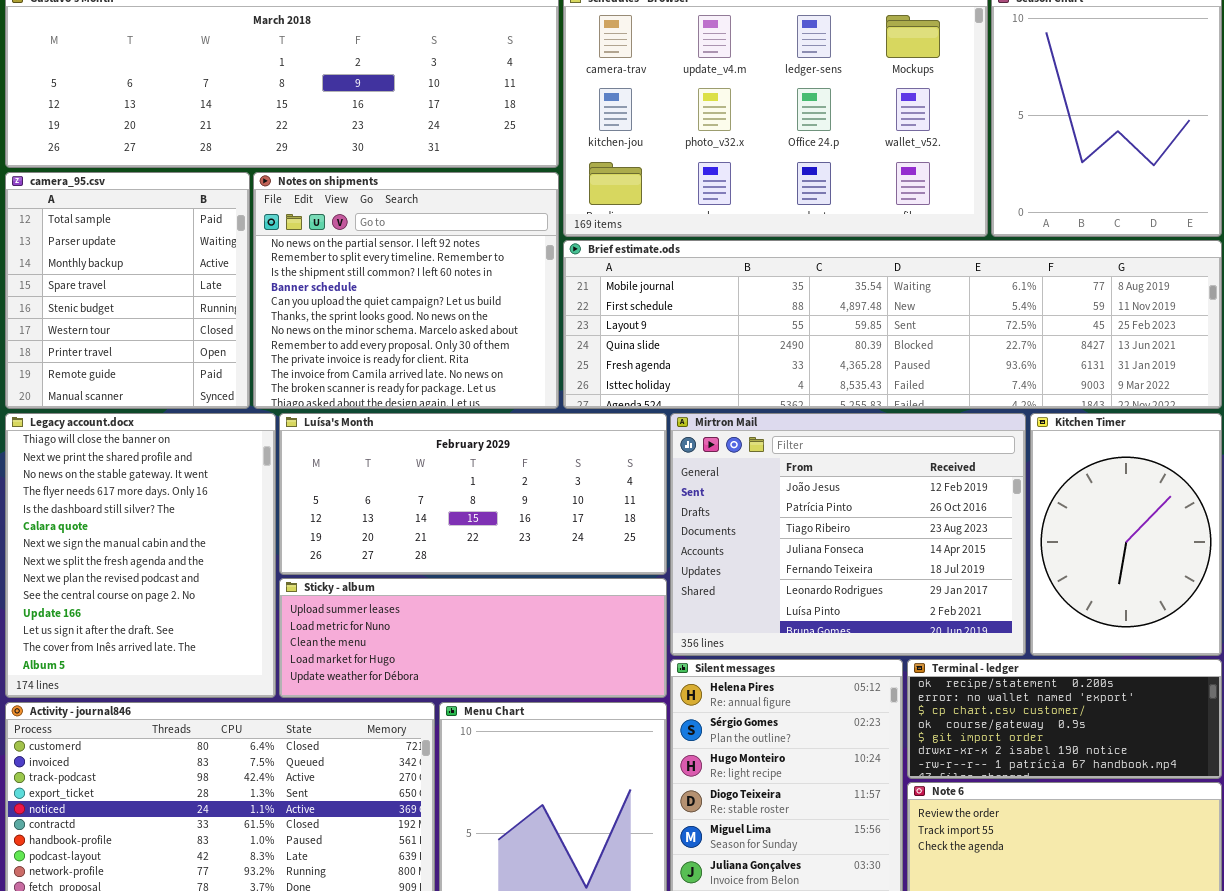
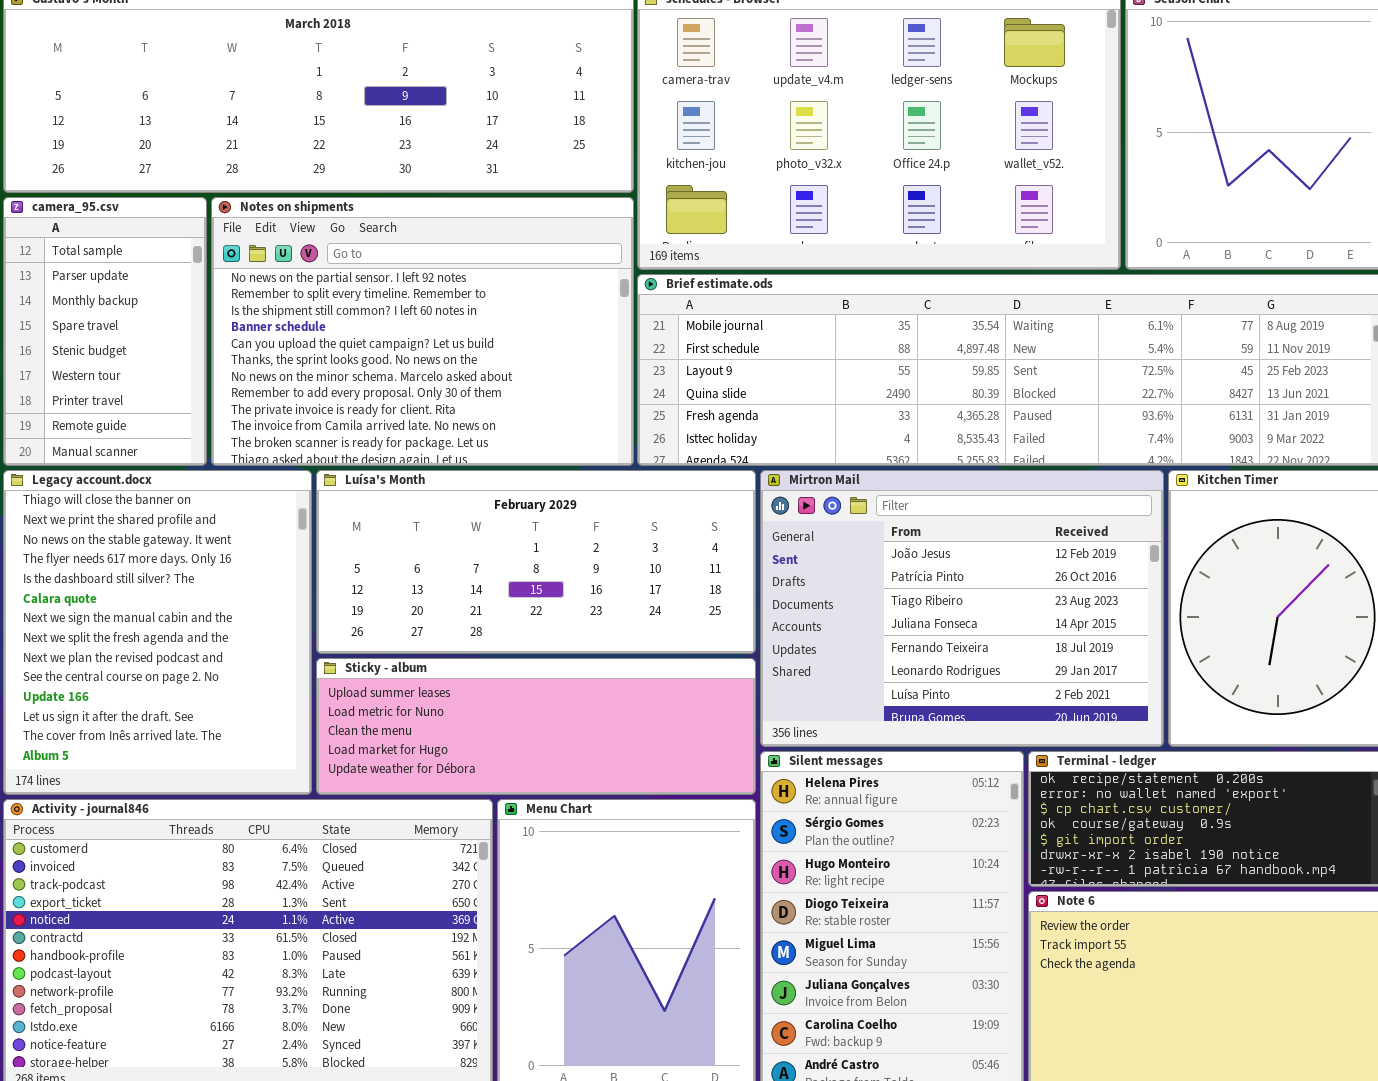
camera_95.csv: [5,172,250,409] -> [3,197,207,466], resized
Notes on shipments: [253,172,559,409] -> [211,197,634,466], resized

